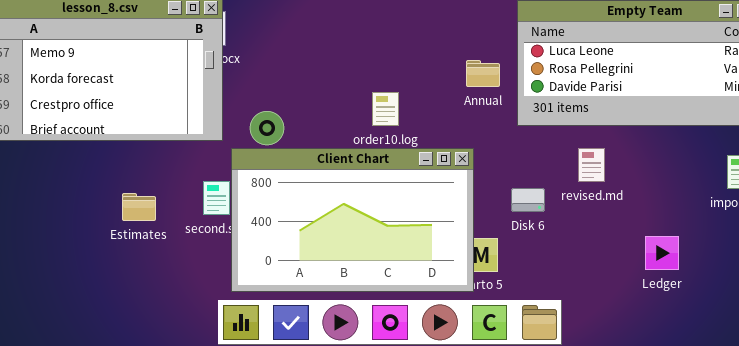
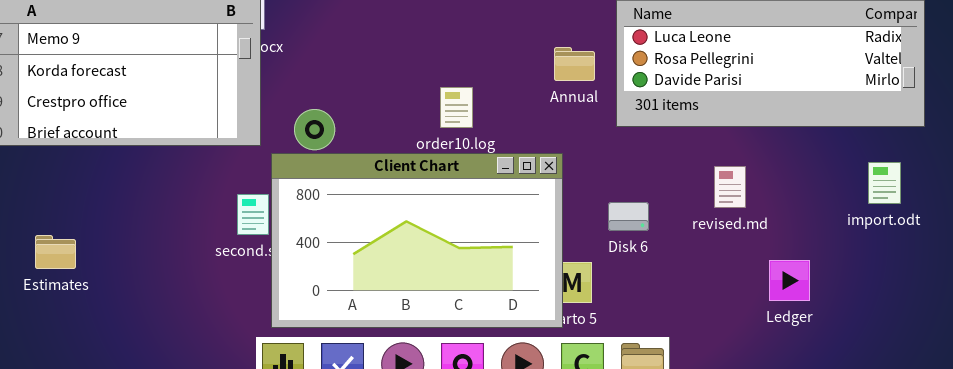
revised.md: [578,148,605,182] -> [714,166,746,208], moved
Estimates: [122,193,156,221] -> [35,235,76,269], moved

